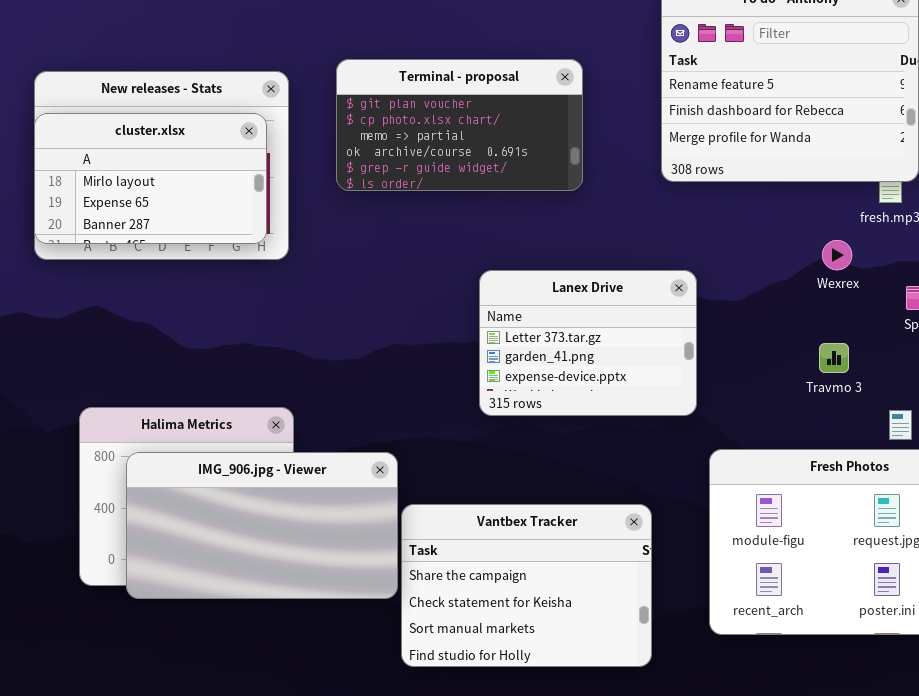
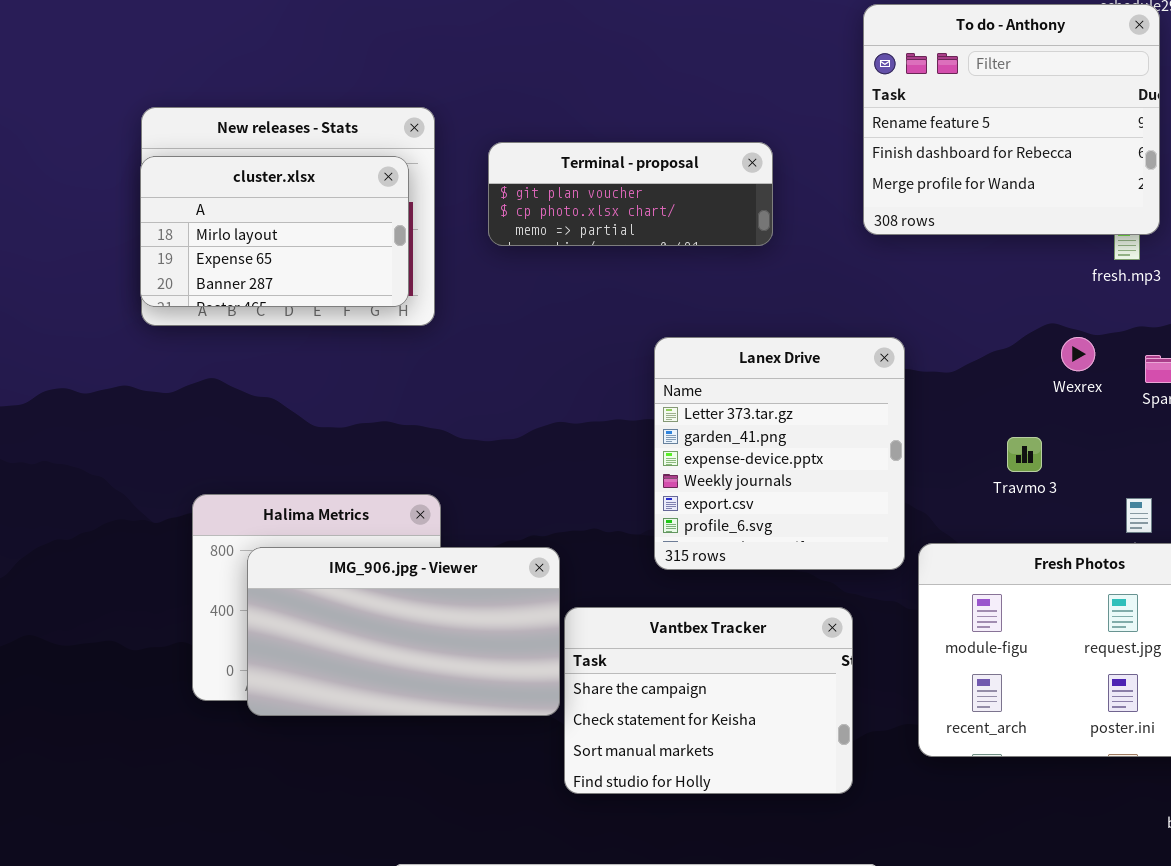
Terminal - proposal: [336,59,583,191] -> [488,142,773,246], resized
Wexrex: [822,240,852,270] -> [1061,337,1095,371], moved
Lanex Drive: [479,270,697,416] -> [654,337,905,570], resized
Travmo 3: [819,343,849,373] -> [1007,437,1042,472], moved

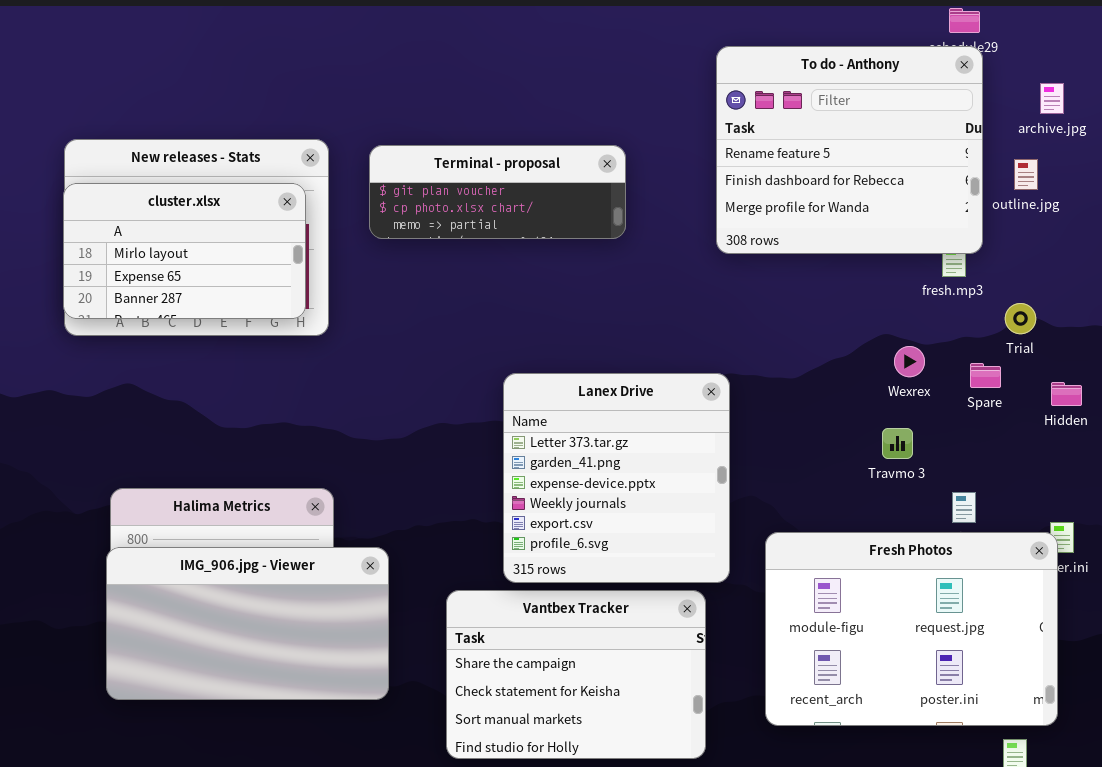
Terminal - proposal: [488,142,773,246] -> [369,145,626,239], moved
Lanex Drive: [654,337,905,570] -> [503,373,730,583], moved
Travmo 3: [1007,437,1042,472] -> [882,428,913,459], moved
IMG_906.jpg - Viewer: [247,547,560,716] -> [106,547,389,700], moved

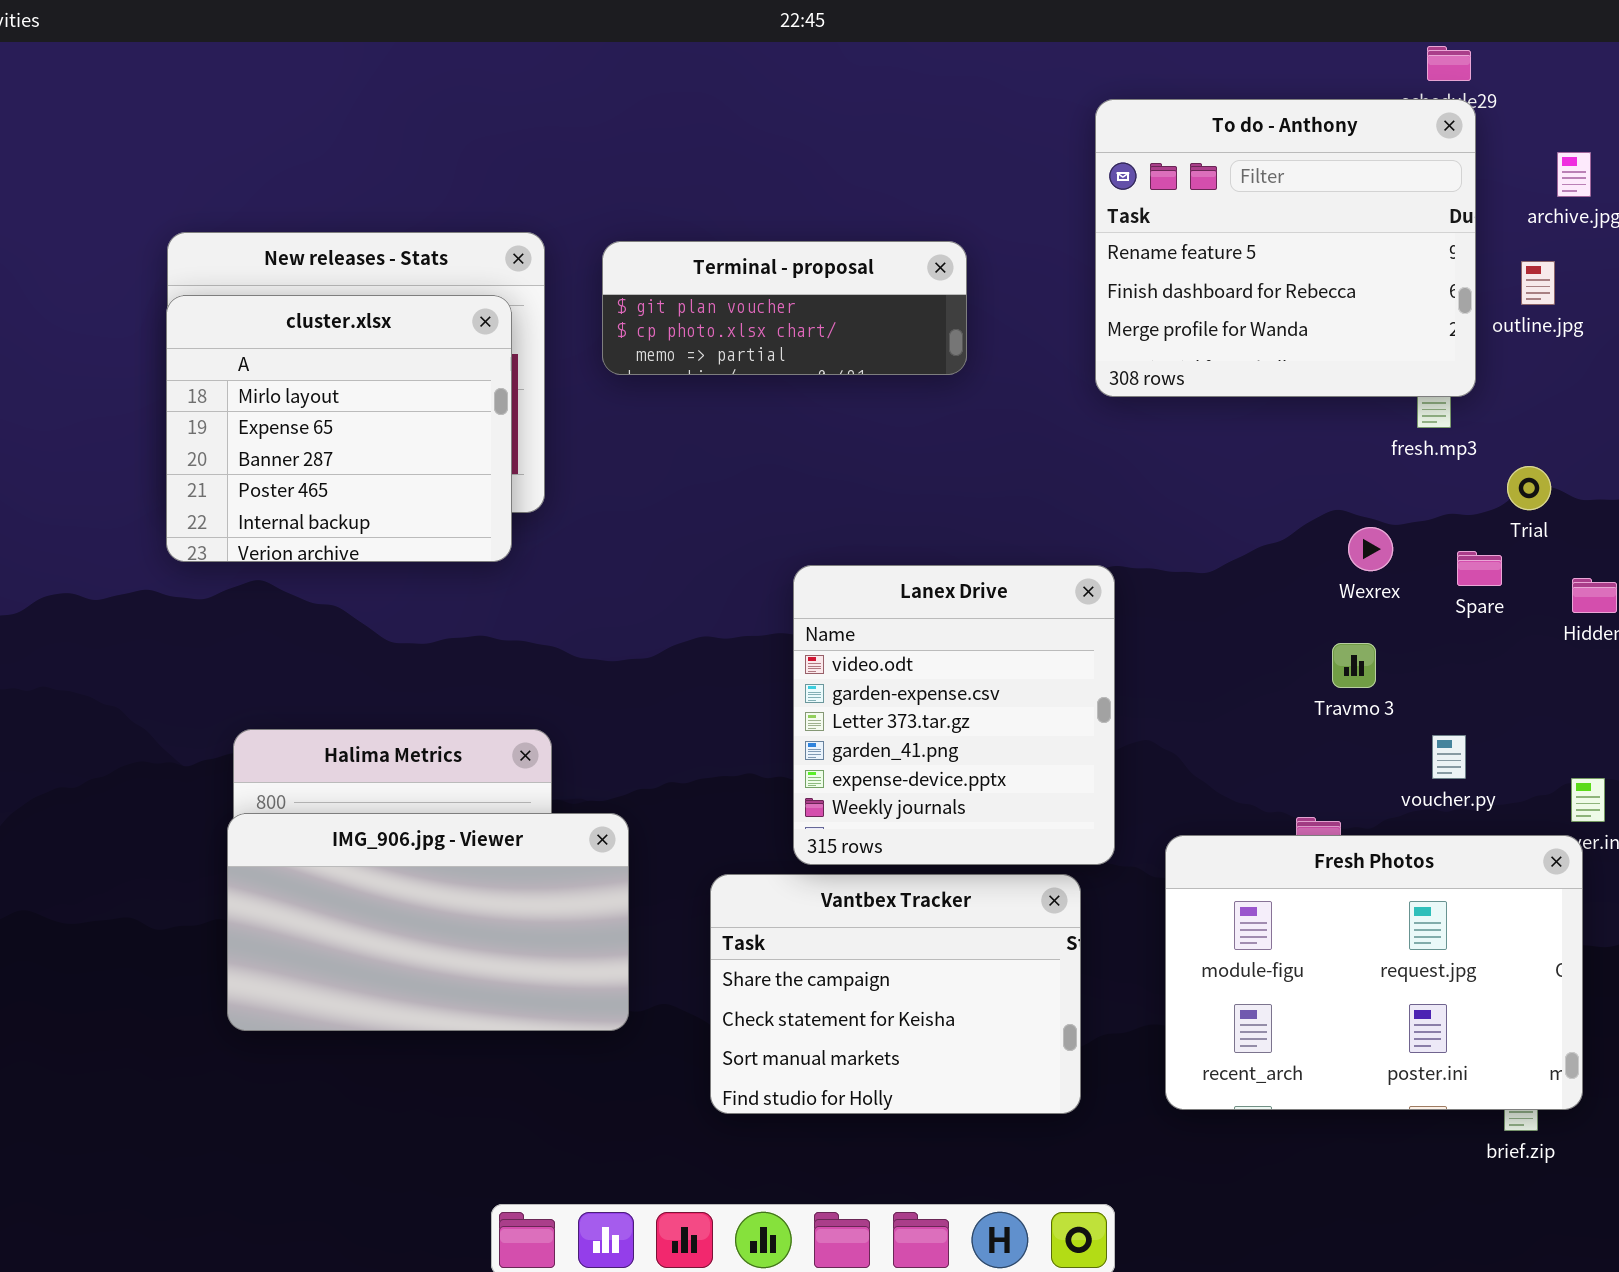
cluster.xlsx: [63,183,306,319] -> [166,295,512,562], resized
Lanex Drive: [503,373,730,583] -> [793,565,1115,865], scrolled up 2 rows
Fresh Photos: [765,532,1058,726] -> [1165,835,1583,1110], moved

